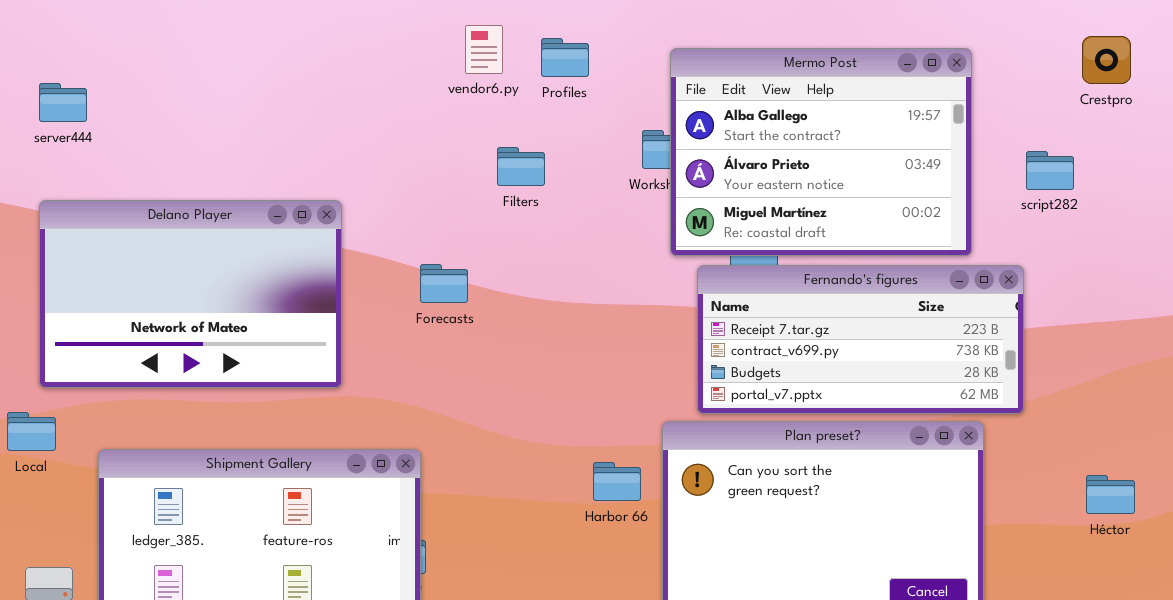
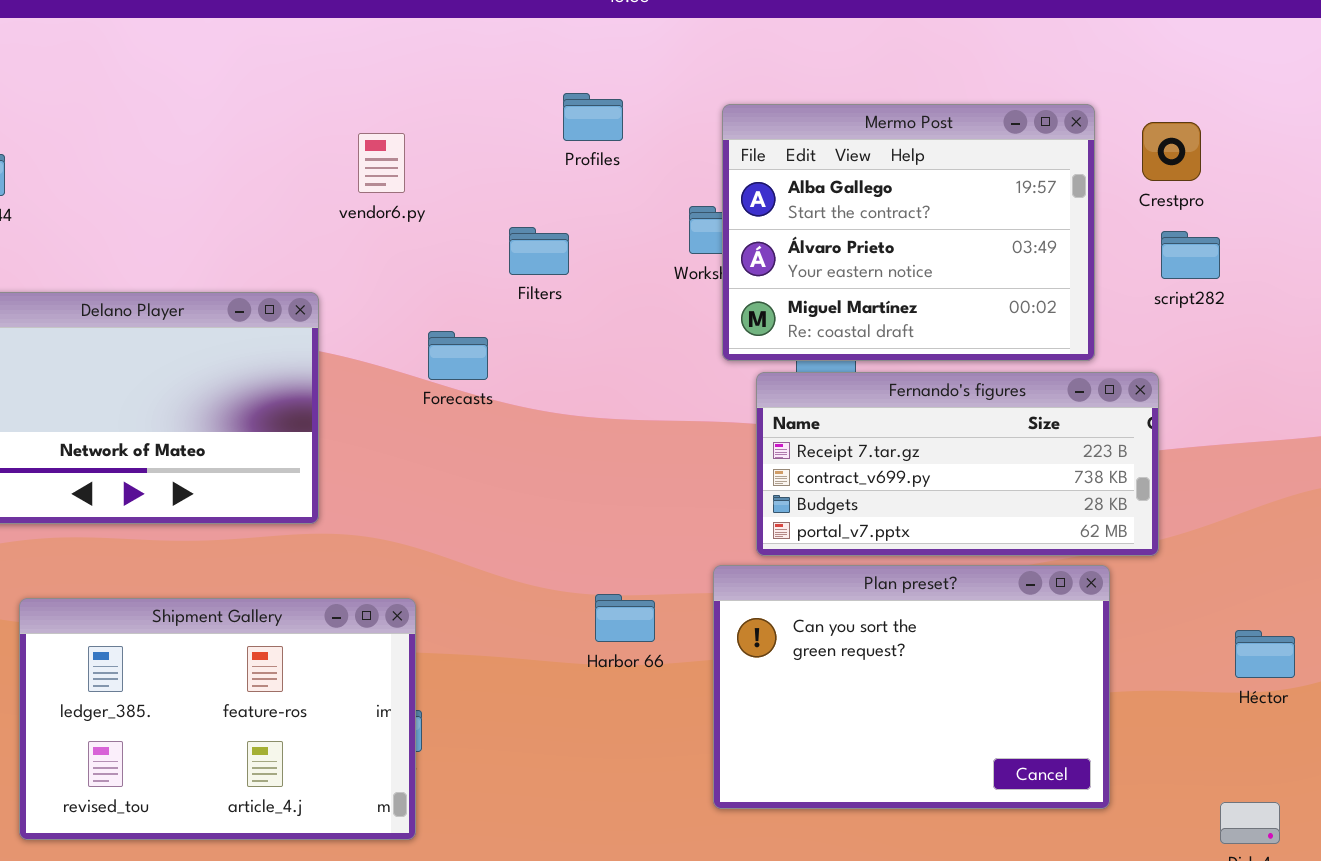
vendor6.py: [465,25,503,74] -> [358,133,405,193], moved
Crestpro: [1082,36,1131,84] -> [1142,122,1201,181], moved
Forecasts: [420,264,468,303] -> [428,331,488,380], moved
Harbor 66: [593,462,641,501] -> [595,594,655,642], moved

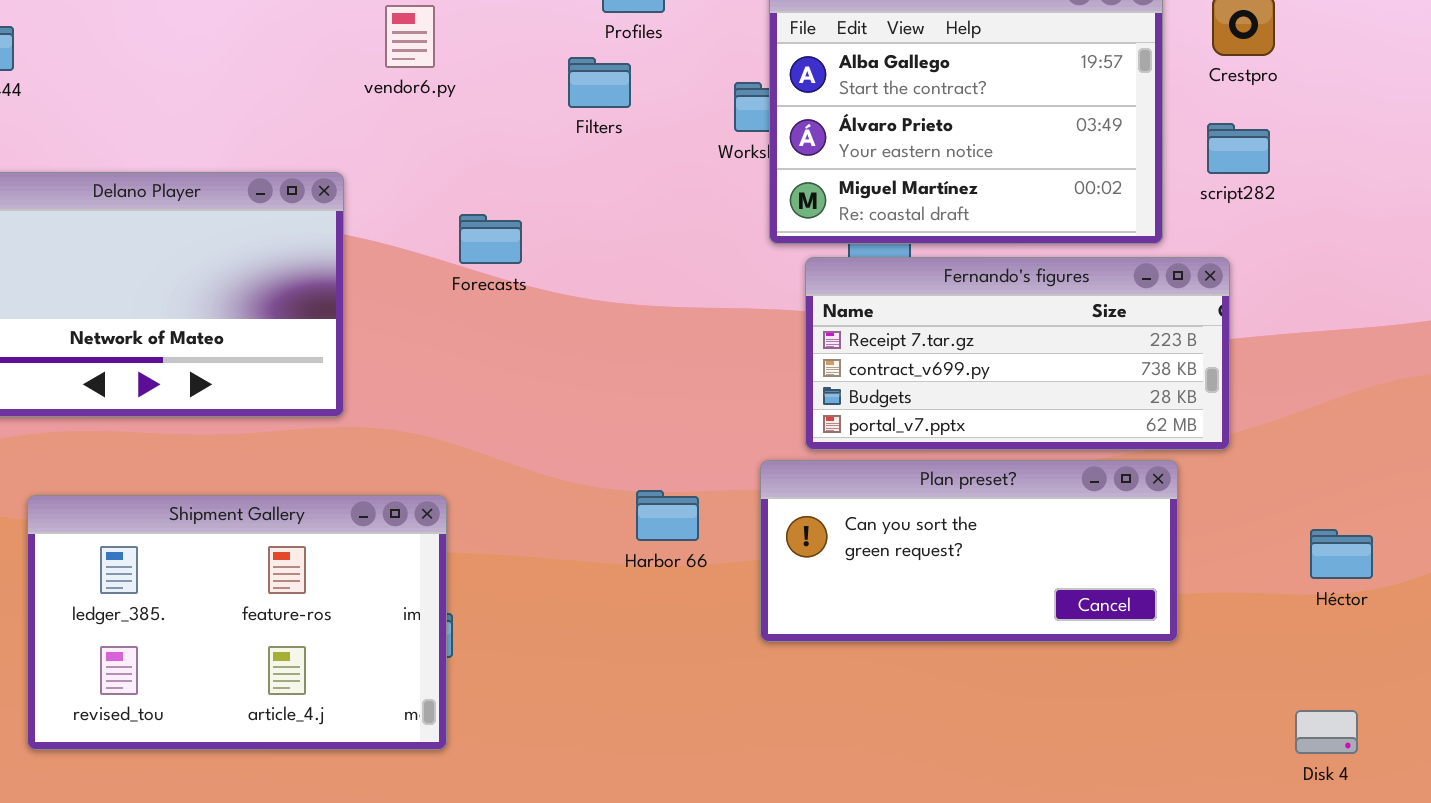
Filters: [509,227,569,275] -> [568,57,631,108], moved
script282: [1161,231,1220,279] -> [1207,123,1270,174], moved
Plan preset?: [713,565,1110,809] -> [760,460,1178,642], resized

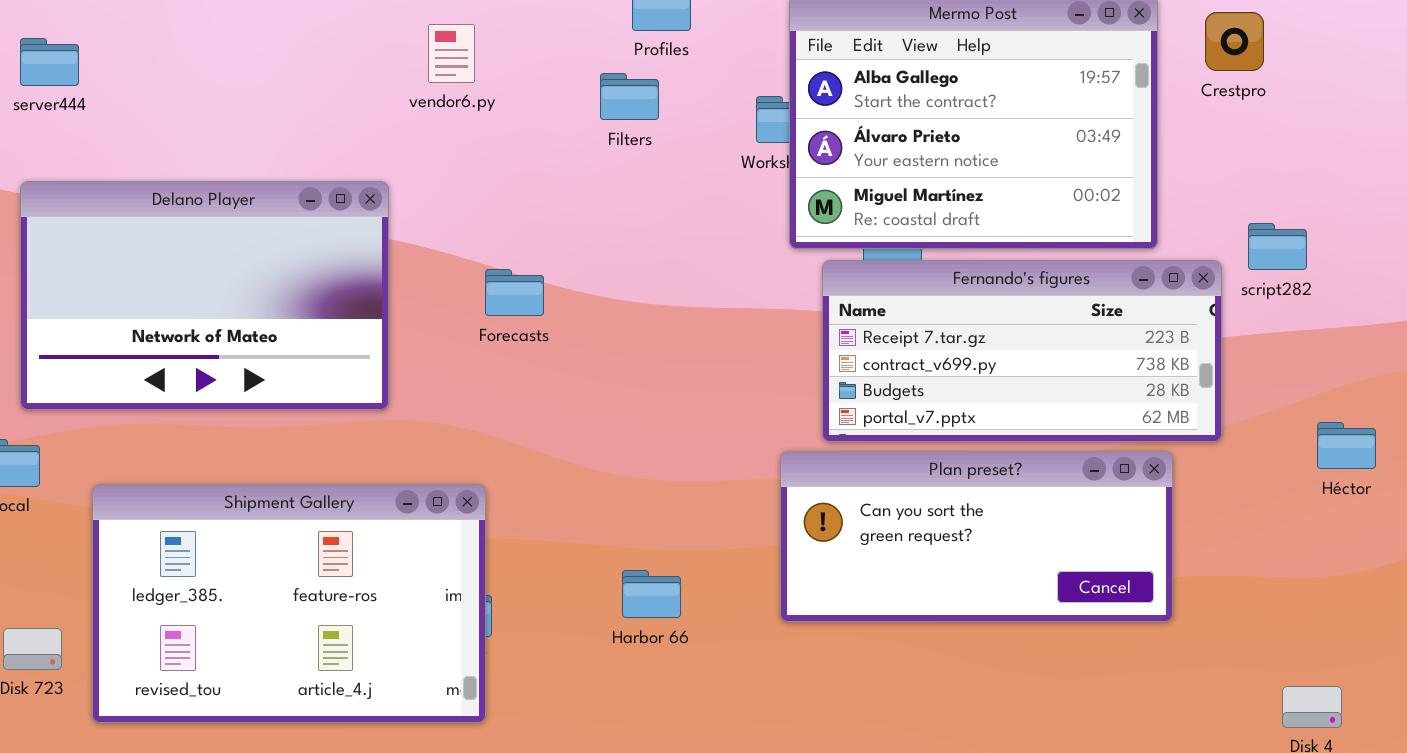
script282: [1207,123,1270,174] -> [1248,223,1307,270], moved
Forecasts: [459,214,522,264] -> [485,269,544,316], moved
Harbor 66: [636,490,699,541] -> [622,570,681,618], moved
Héctor: [1310,529,1373,579] -> [1317,422,1376,469], moved

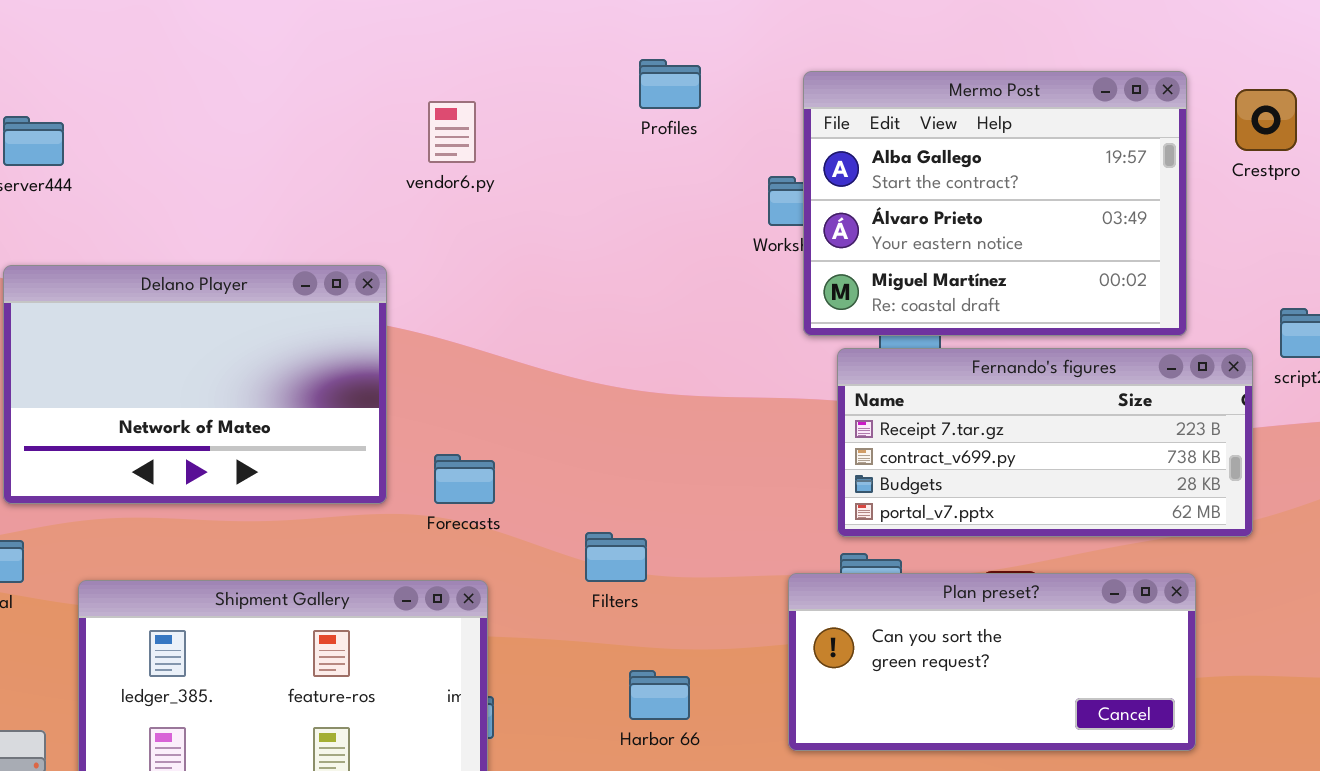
Filters: [600,73,659,120] -> [585,532,647,582], moved
Forecasts: [485,269,544,316] -> [434,454,495,504], moved
Plan preset?: [780,451,1173,622] -> [788,573,1196,751], moved

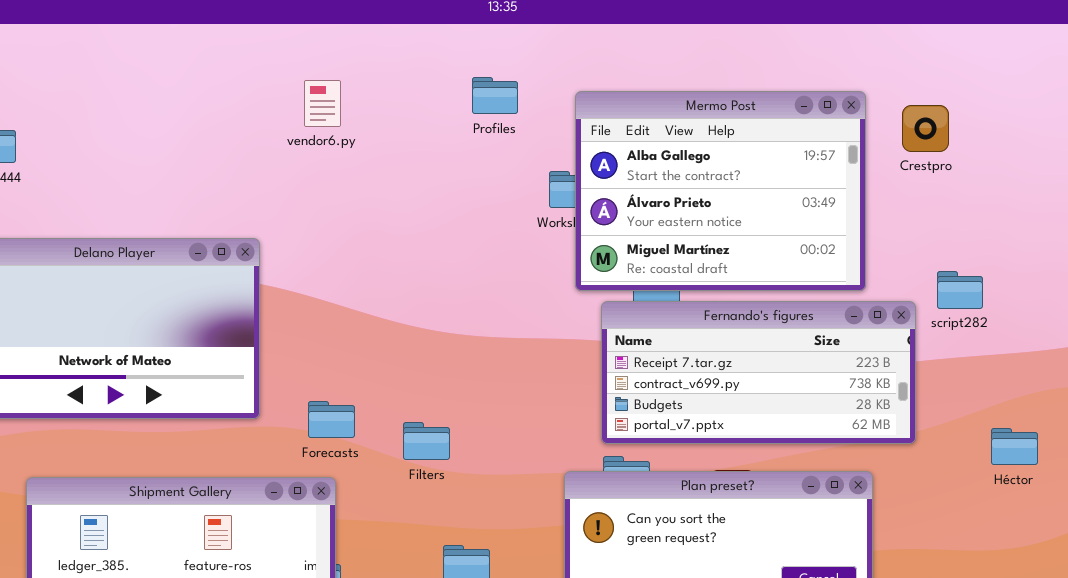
Profiles: [639,59,701,109] -> [472,77,518,114], moved
vendor6.py: [428,101,476,163] -> [304,80,341,127], moved
Forecasts: [434,454,495,504] -> [308,401,355,438], moved
Filters: [585,532,647,582] -> [403,422,450,460], moved

